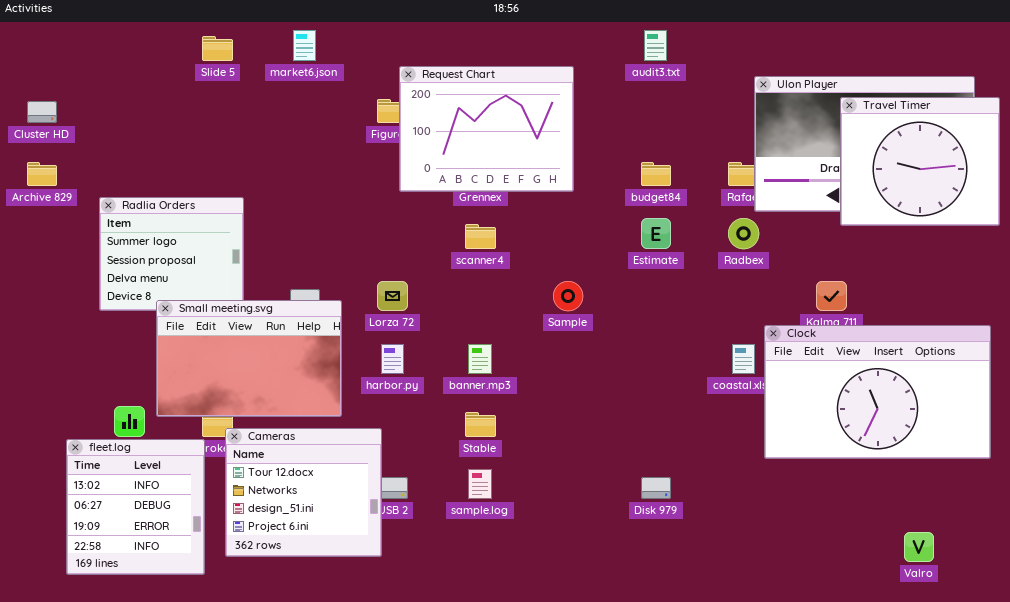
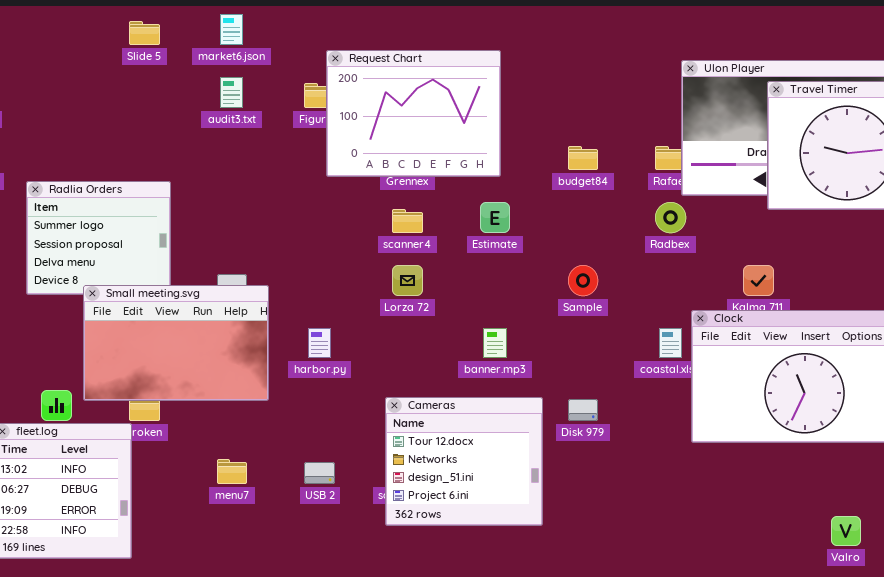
audit3.txt: [644,30,667,61] -> [220,77,243,108], moved
Estimate: [641,218,671,249] -> [480,202,510,233], moved
Lorza 72: [377,281,408,311] -> [392,265,423,296], moved
Sample: [553,281,583,311] -> [568,265,598,296], moved
banner.mp3: [468,344,492,374] -> [483,328,507,358], moved
Cameras: [225,428,382,557] -> [385,397,543,526], moved
Disk 979: [641,477,671,499] -> [568,399,598,421], moved

